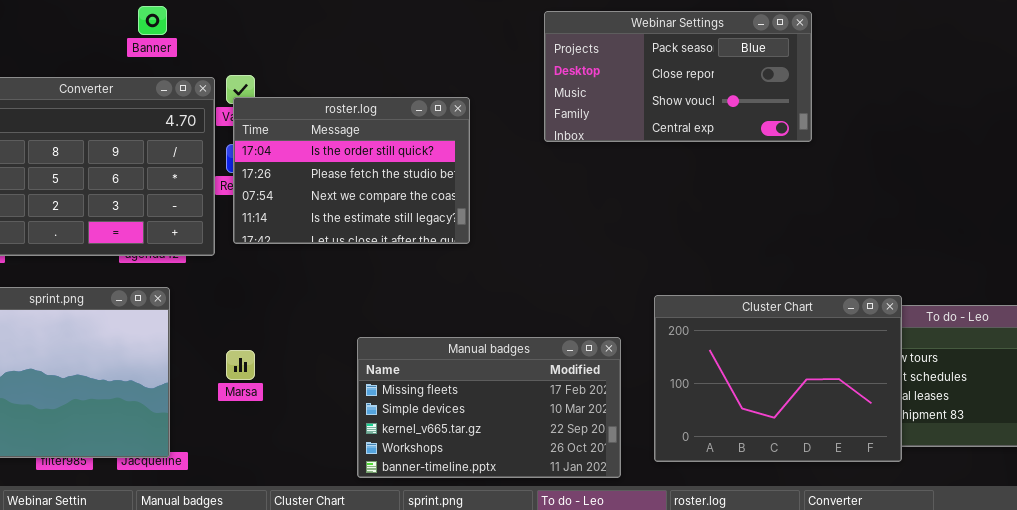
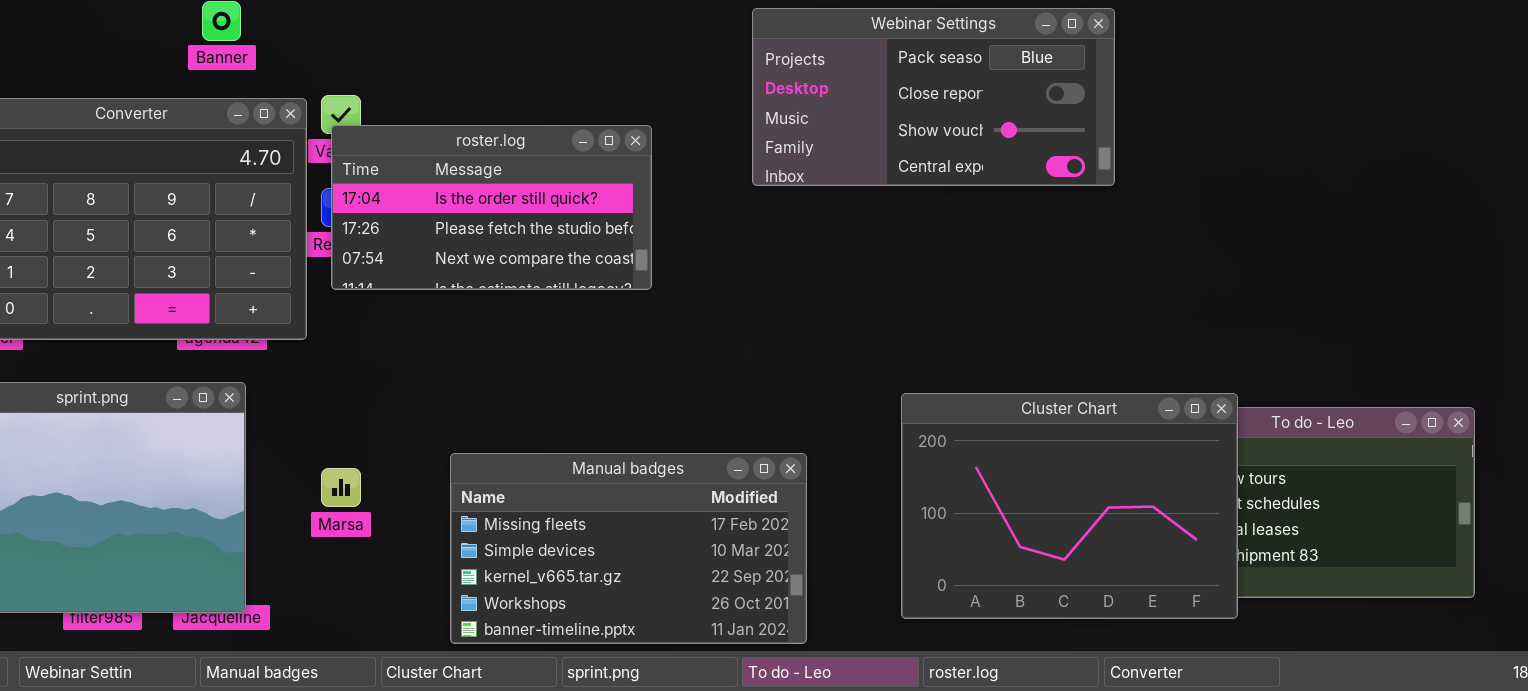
roster.log: [233,97,470,244] -> [331,125,652,290], resized
Manual badges: [357,337,621,478] -> [450,453,807,644], moved

